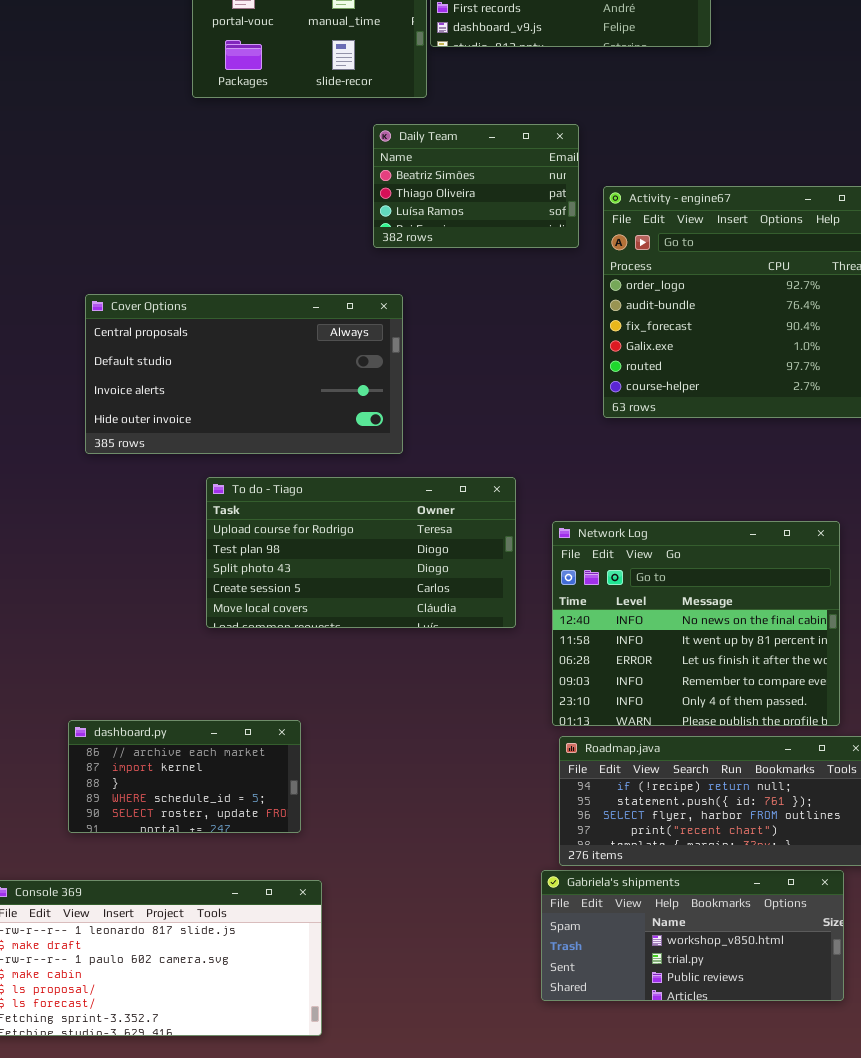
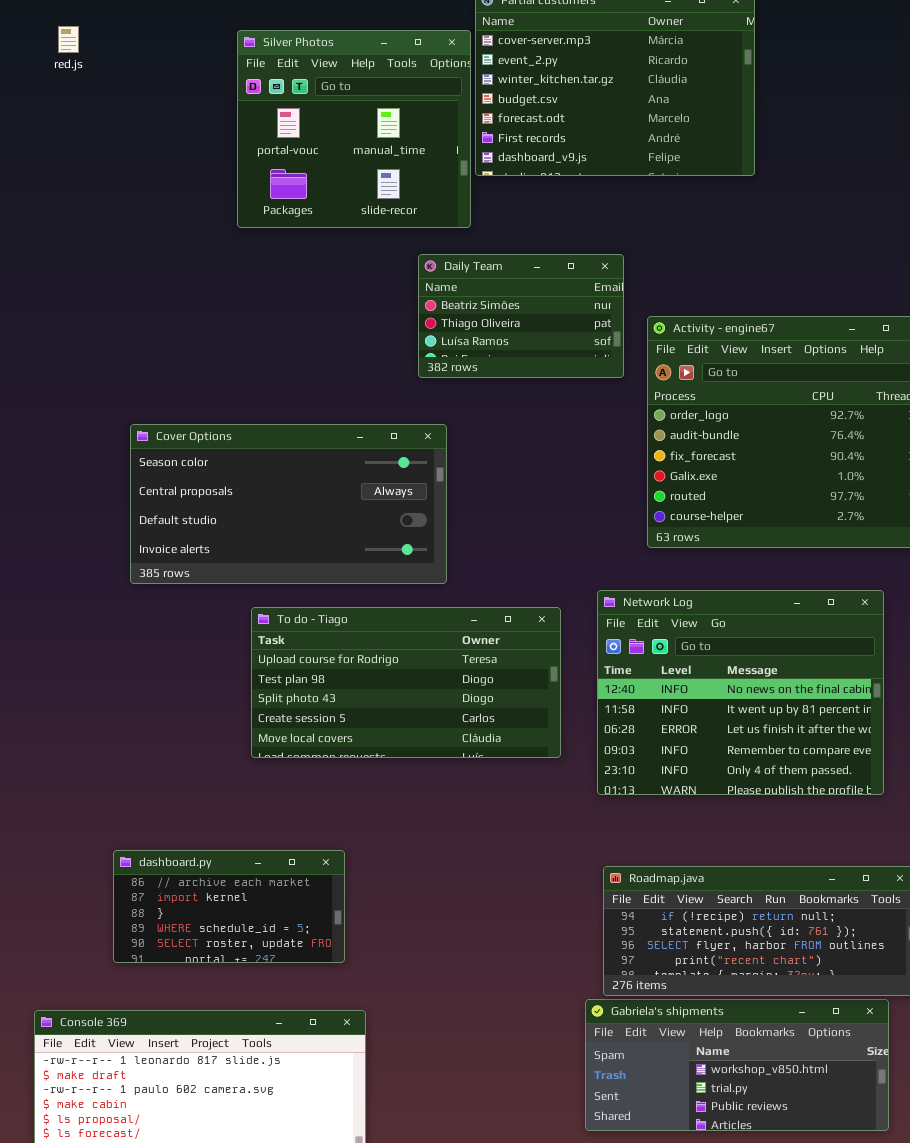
Cover Options: [85,294,403,454] -> [130,424,447,584], scrolled up 1 row
Network Log: [552,521,840,726] -> [597,590,884,795], moved

